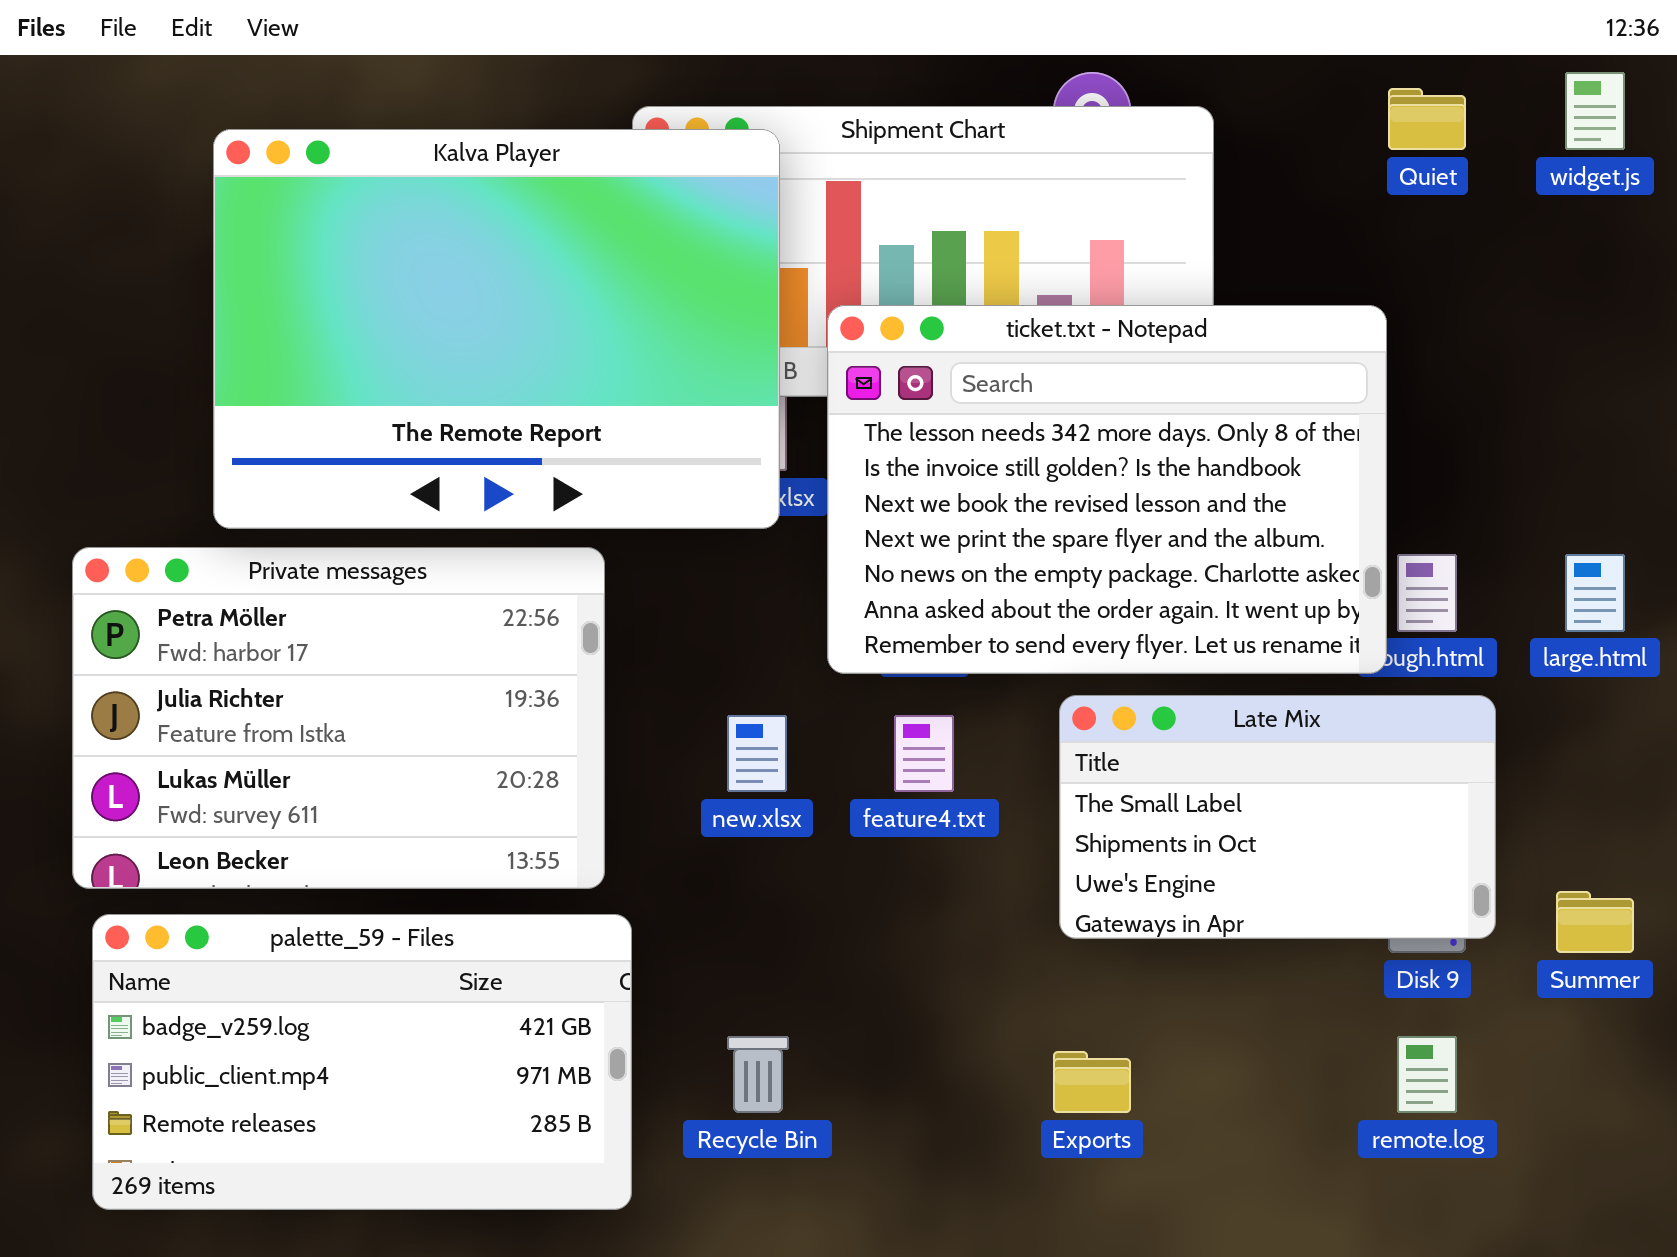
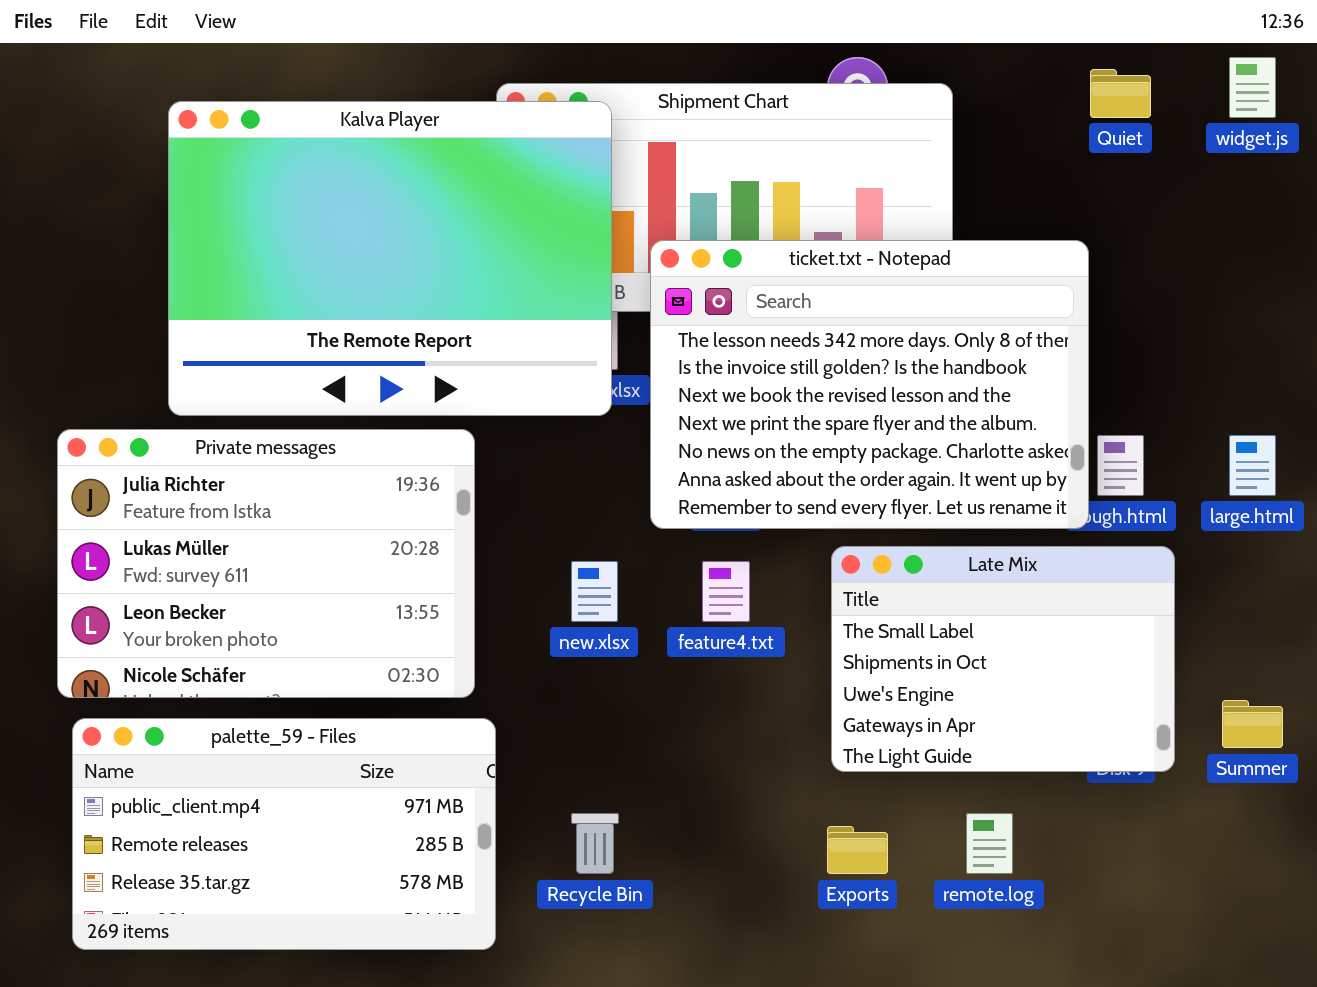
Private messages: [72,547,605,889] -> [57,429,475,698], scrolled down 1 row
Late Mix: [1059,695,1496,939] -> [831,546,1175,772], resized
palette_59 - Files: [92,914,632,1210] -> [72,718,496,950], scrolled down 1 row
remote.log: [1397,1036,1457,1113] -> [966,813,1013,874], moved

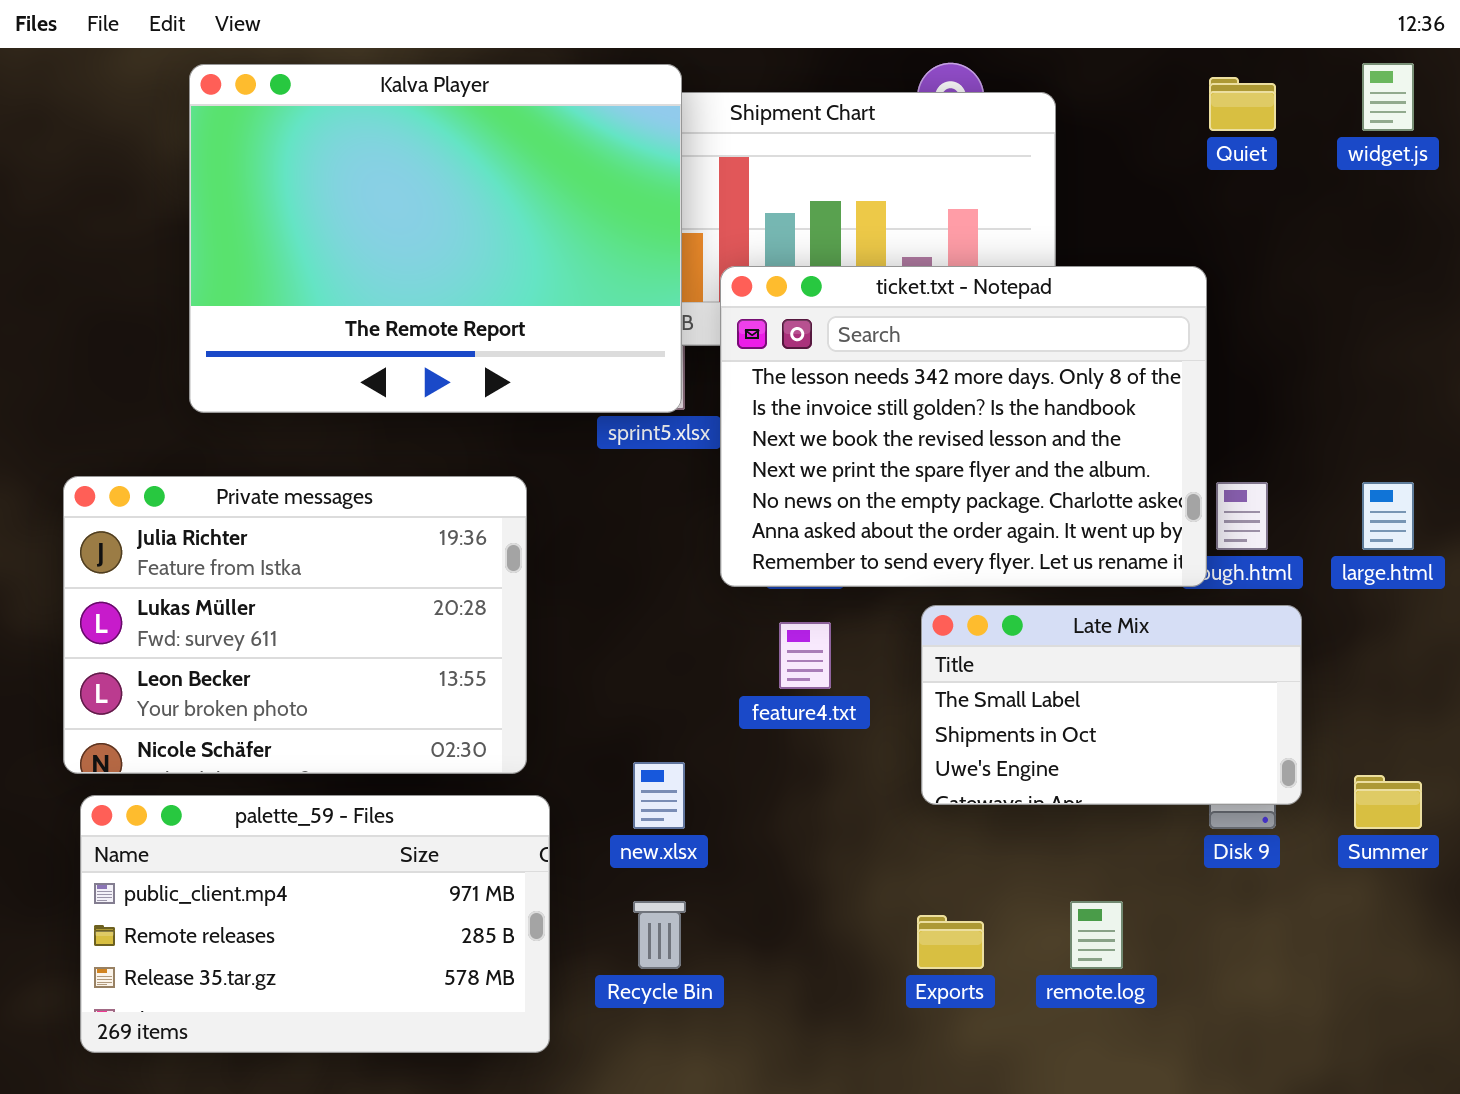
Kalva Player: [168,101,612,416] -> [189,64,682,413], moved
Late Mix: [831,546,1175,772] -> [921,605,1302,805], resized
new.xlsx: [571,561,618,622] -> [633,762,685,829], moved

